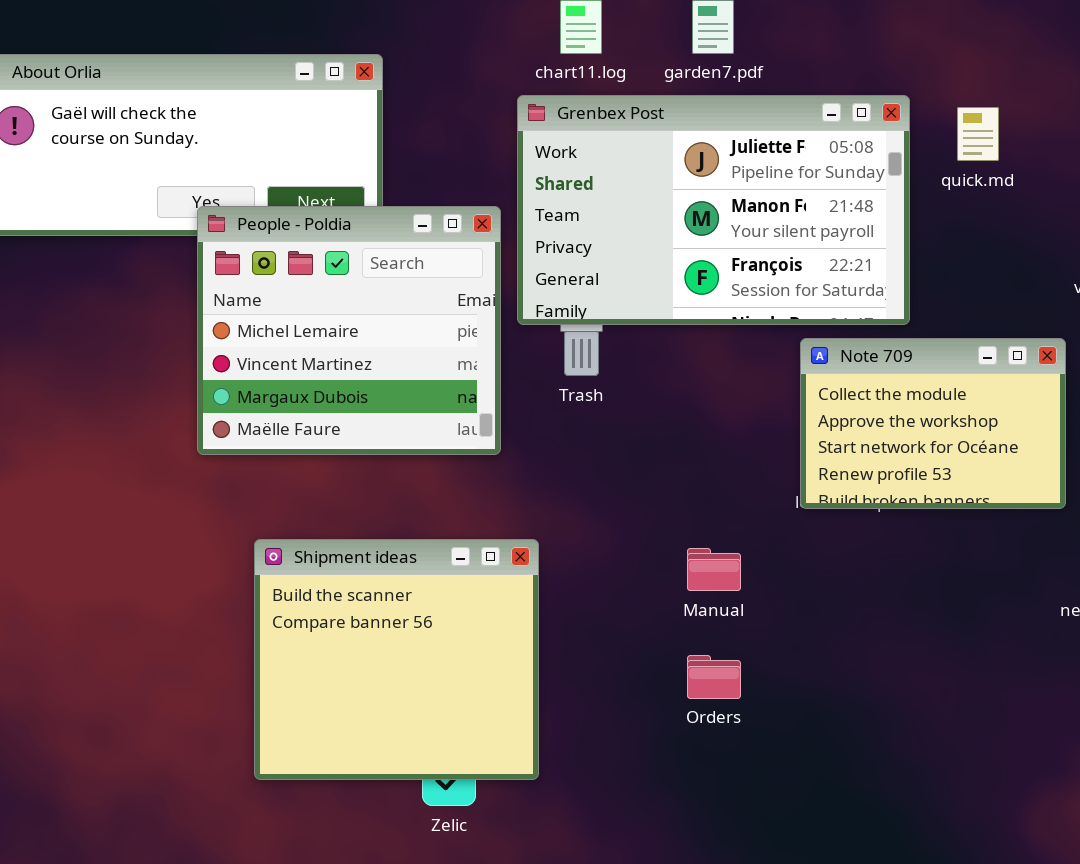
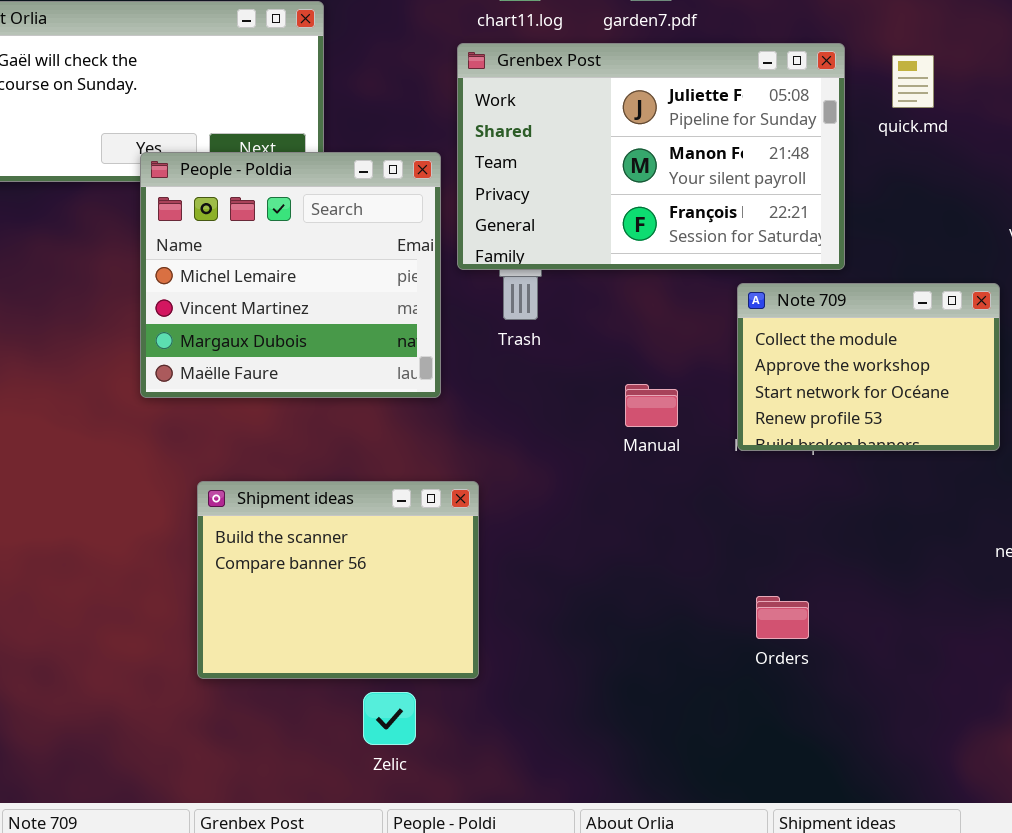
Shipment ideas: [254,539,539,780] -> [197,481,479,679], resized
Manual: [687,548,741,591] -> [625,384,678,427], moved
Orders: [687,655,741,699] -> [756,596,809,639], moved

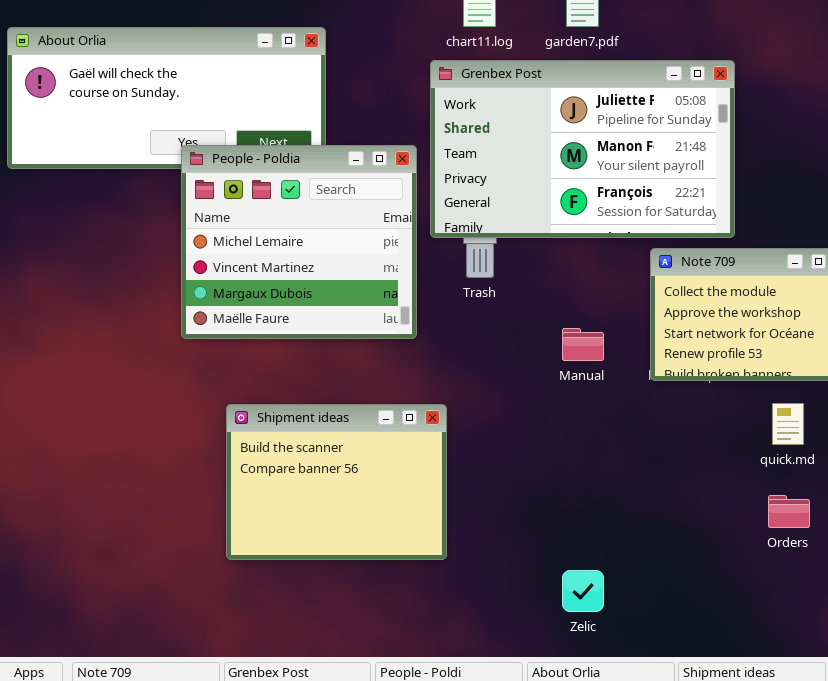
quick.md: [892,55,934,108] -> [772,403,804,445], moved
Orders: [756,596,809,639] -> [768,495,810,528], moved
Zelic: [363,692,416,745] -> [562,570,604,612], moved

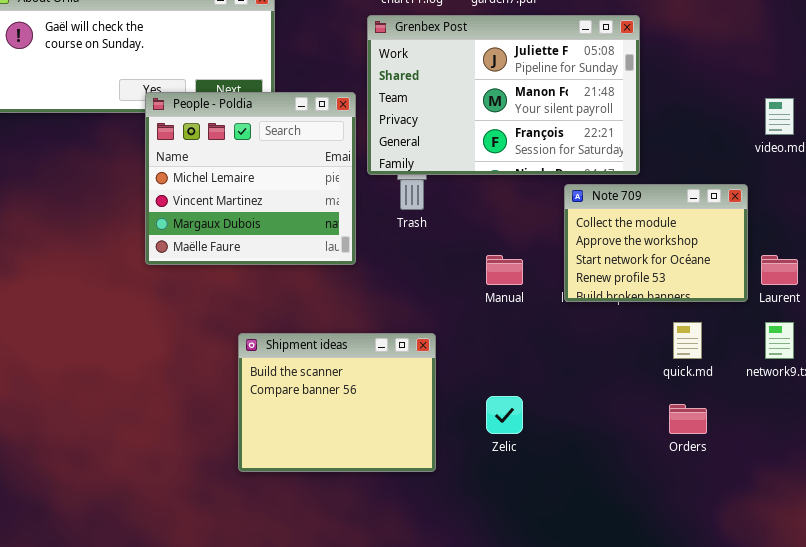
Shipment ideas: [226,404,447,560] -> [238,333,436,472], moved
Zelic: [562,570,604,612] -> [486,396,523,434], moved

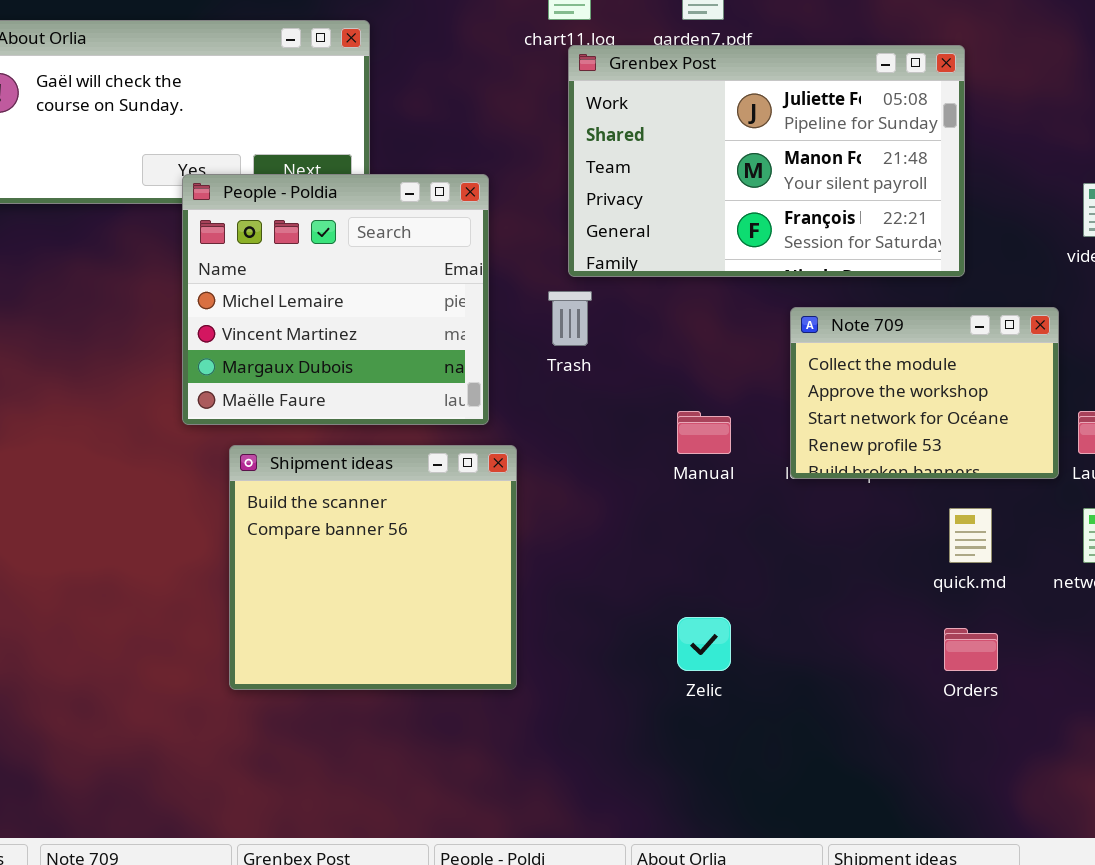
Grenbex Post: [367,15,640,175] -> [568,45,965,277], moved
Shipment ideas: [238,333,436,472] -> [229,445,517,690], moved, resized

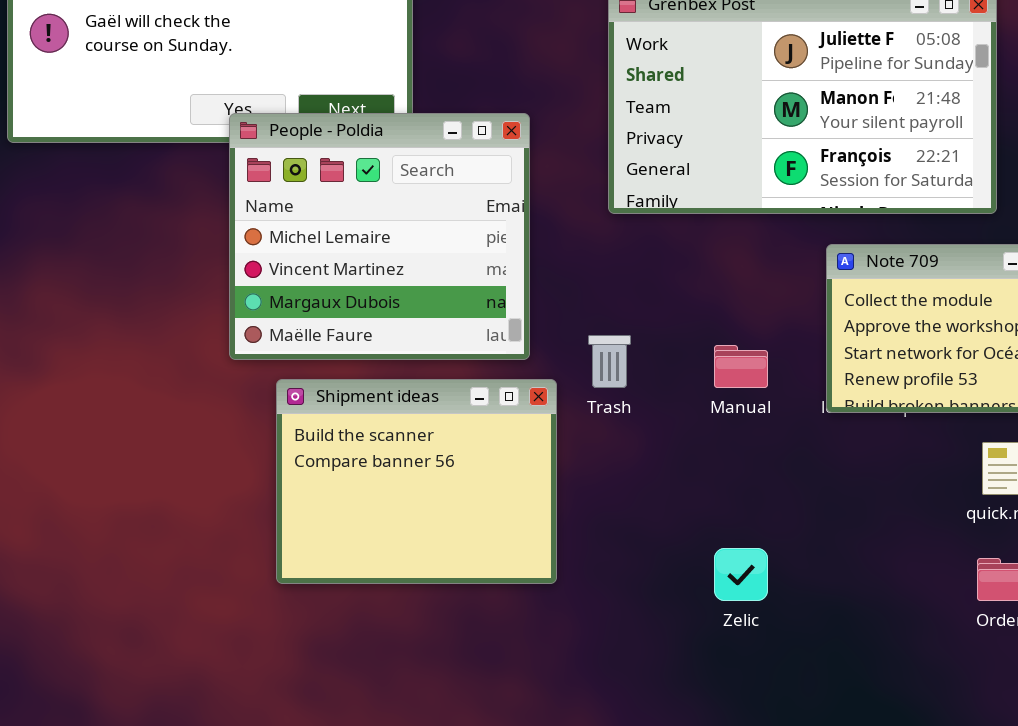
Trash: [548,291,592,346] -> [588,335,631,388], moved
Shipment ideas: [229,445,517,690] -> [276,379,557,584], resized

